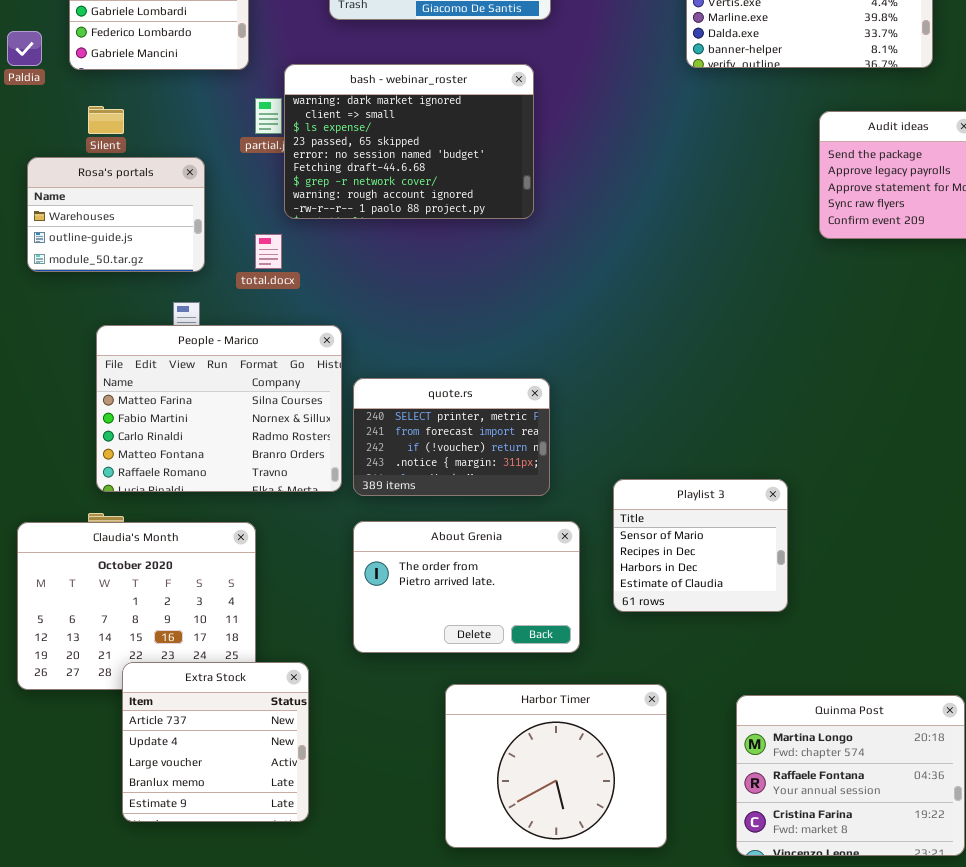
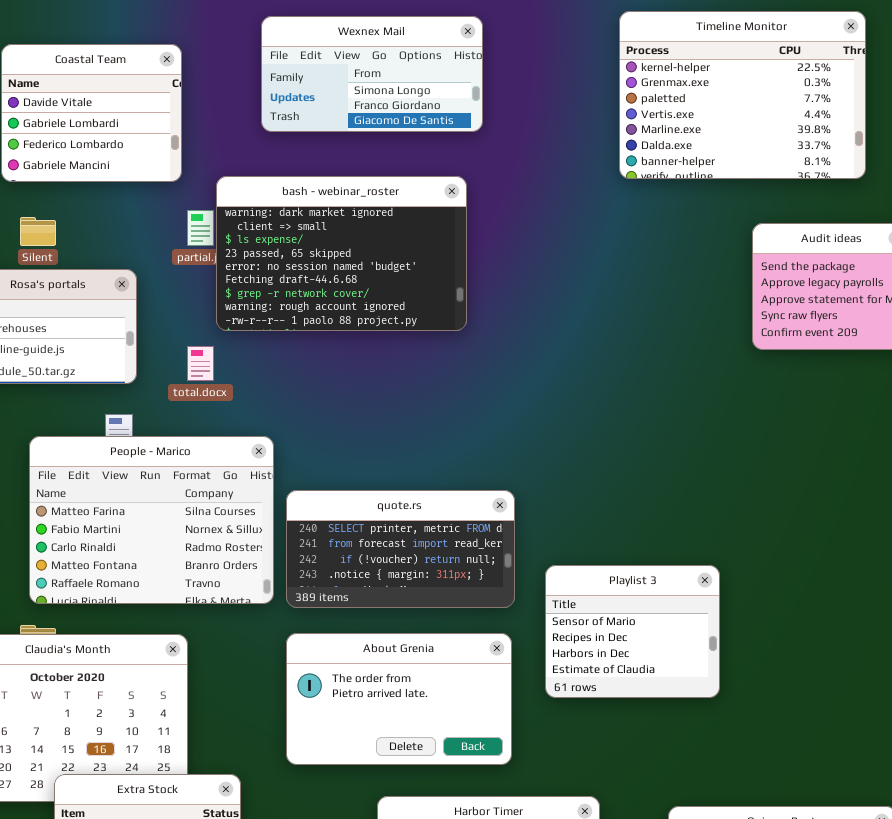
quote.rs: [353,378,550,496] -> [286,490,515,608], resized
Playlist 3: [613,479,788,612] -> [545,565,720,698], moved

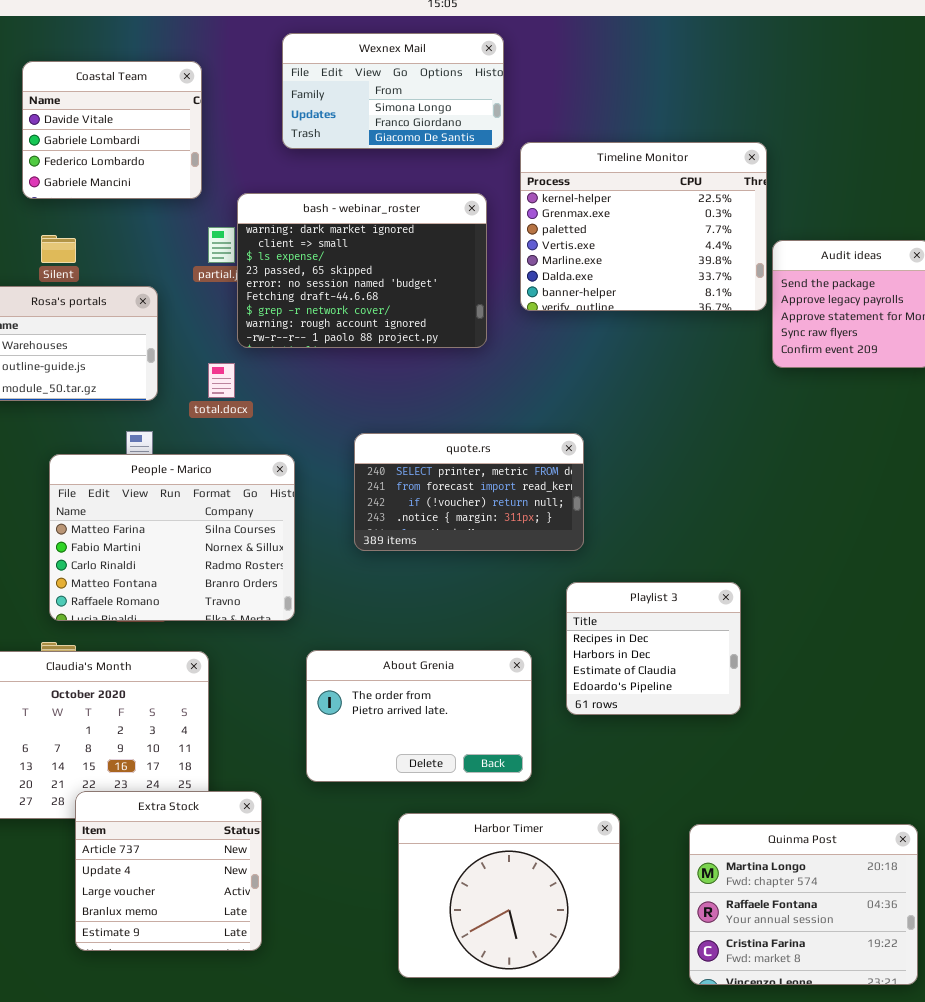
Timeline Monitor: [619,11,866,179] -> [520,142,767,311], moved
quote.rs: [286,490,515,608] -> [354,433,584,551], moved
Playlist 3: [545,565,720,698] -> [566,582,741,715], scrolled down 1 row

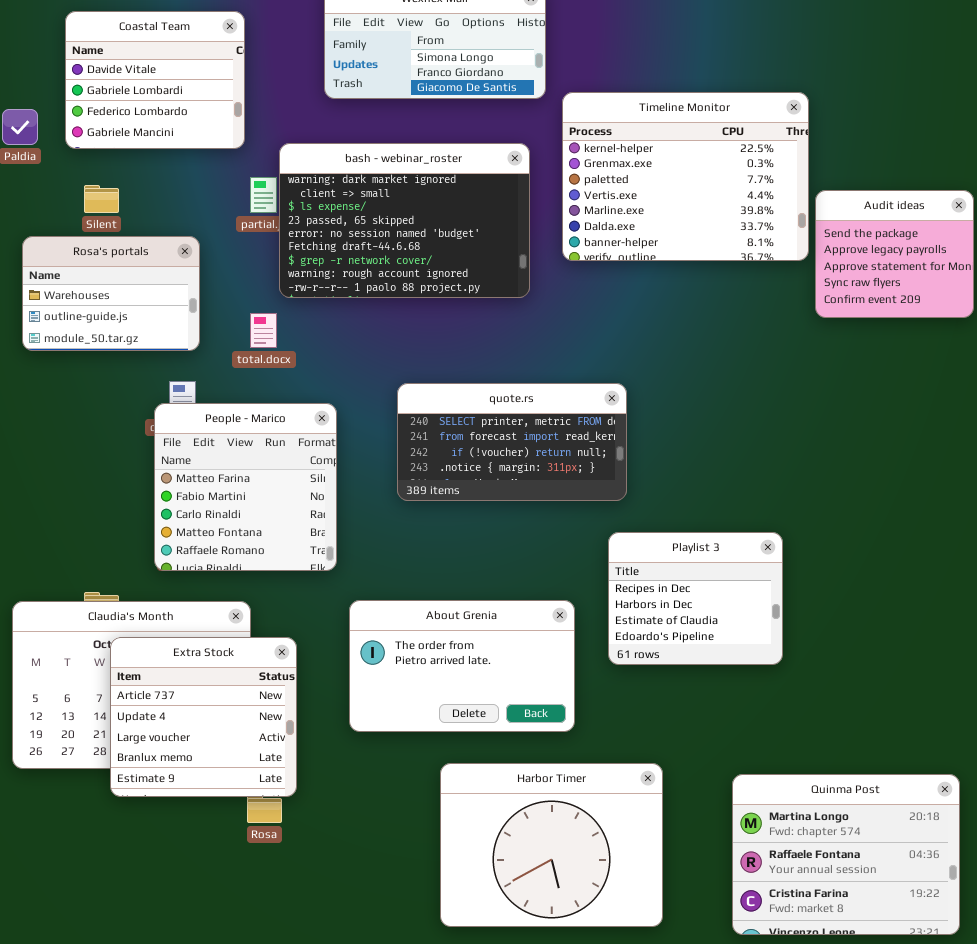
People - Marico: [49,454,295,621] -> [154,403,337,571], resized
Extra Stock: [75,791,262,951] -> [110,637,297,797], moved

